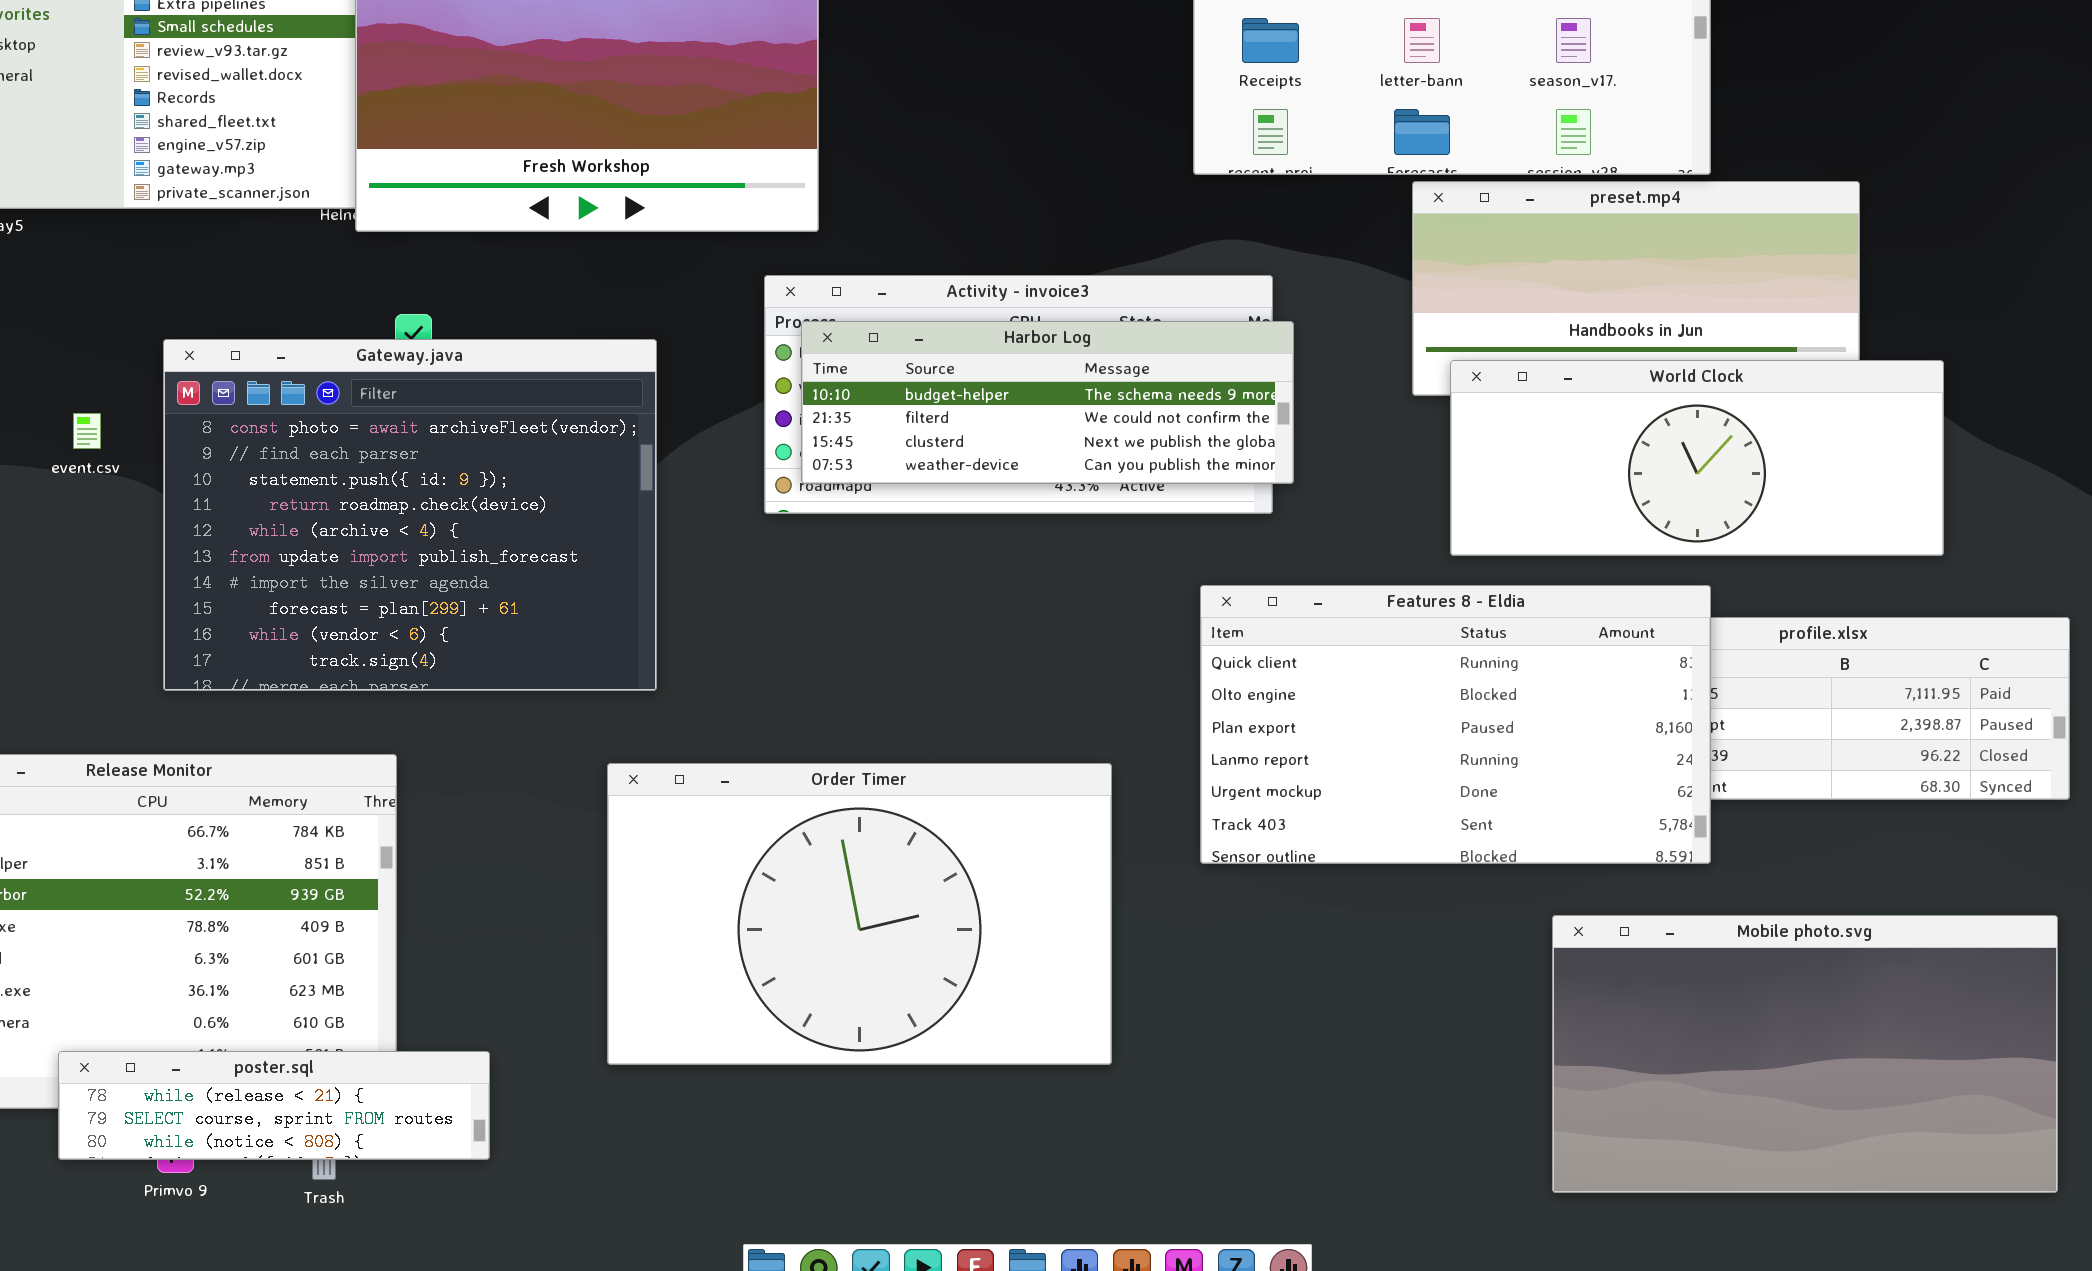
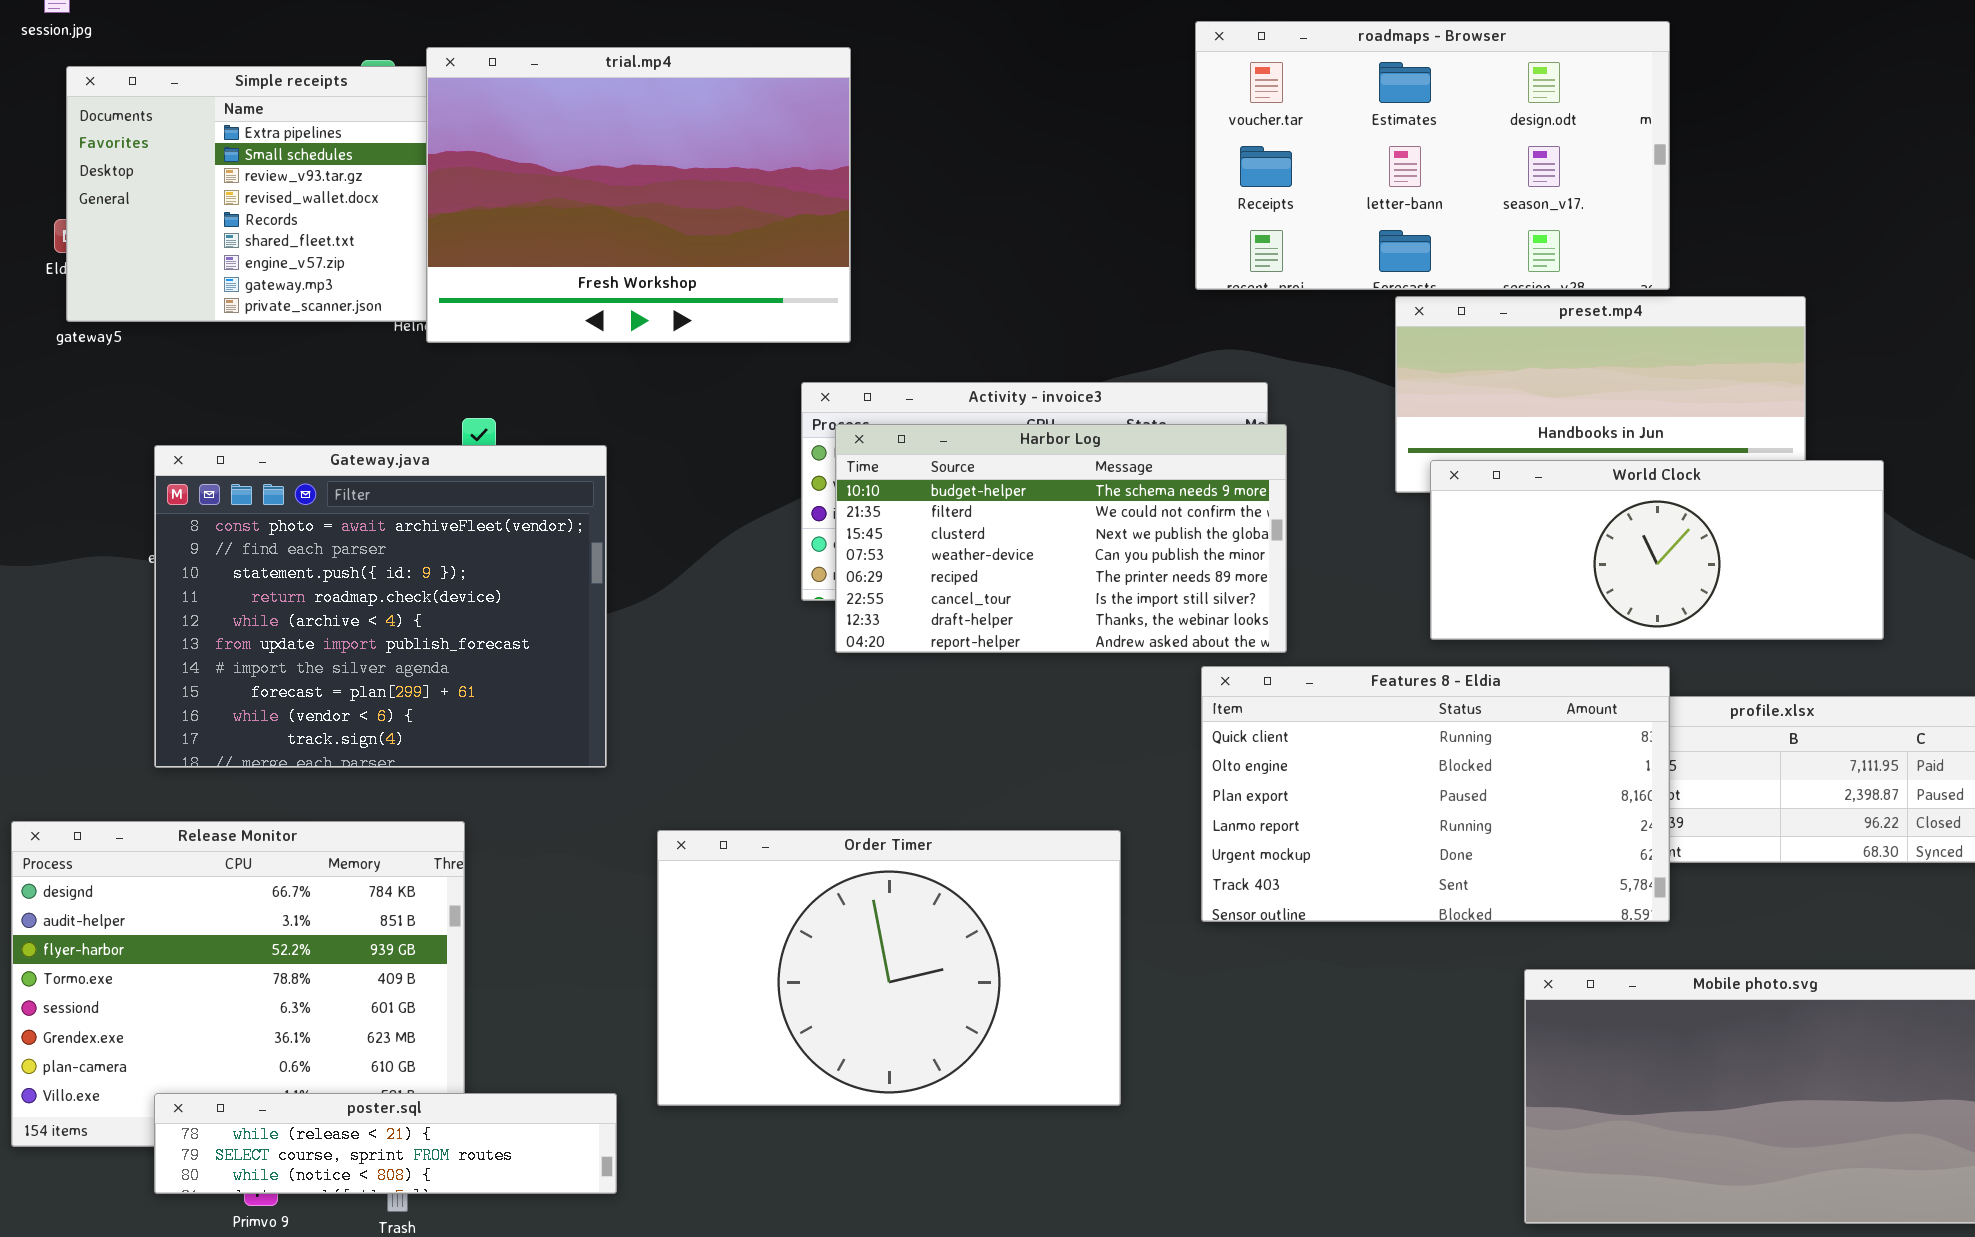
Harbor Log: [801,321,1294,484] -> [835,424,1287,653], resized
Gateway.java: [163,339,657,691] -> [154,445,607,768], moved
poster.sql: [58,1051,490,1160] -> [154,1093,617,1194], resized

